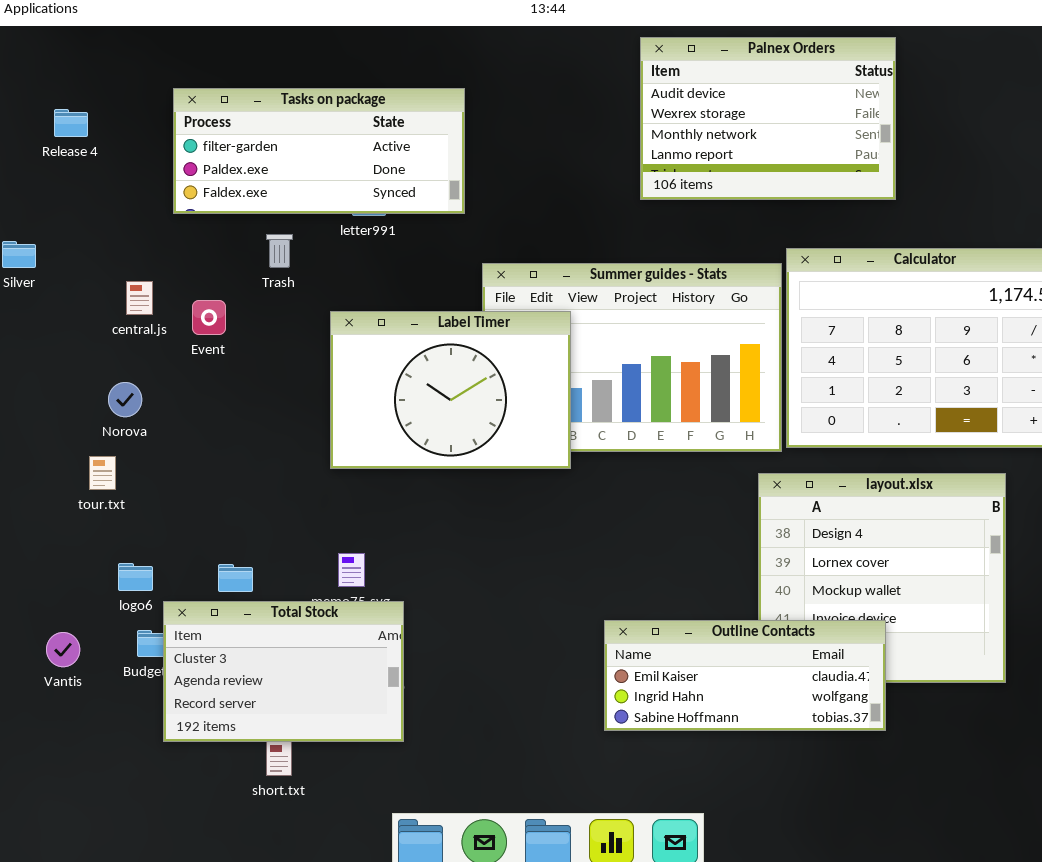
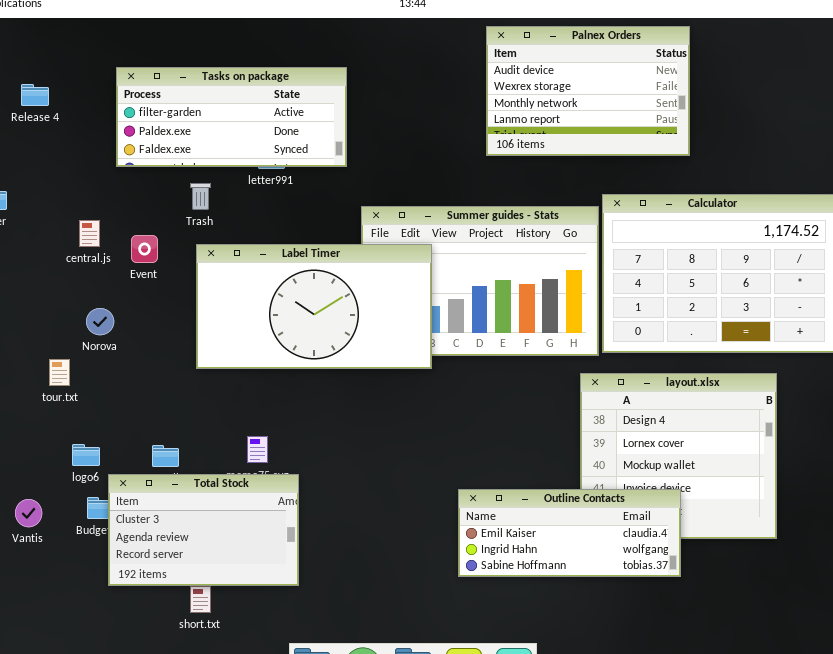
Label Timer: [330,311,571,469] -> [196,244,432,369], resized
Norova: [108,382,142,417] -> [86,308,114,335], moved

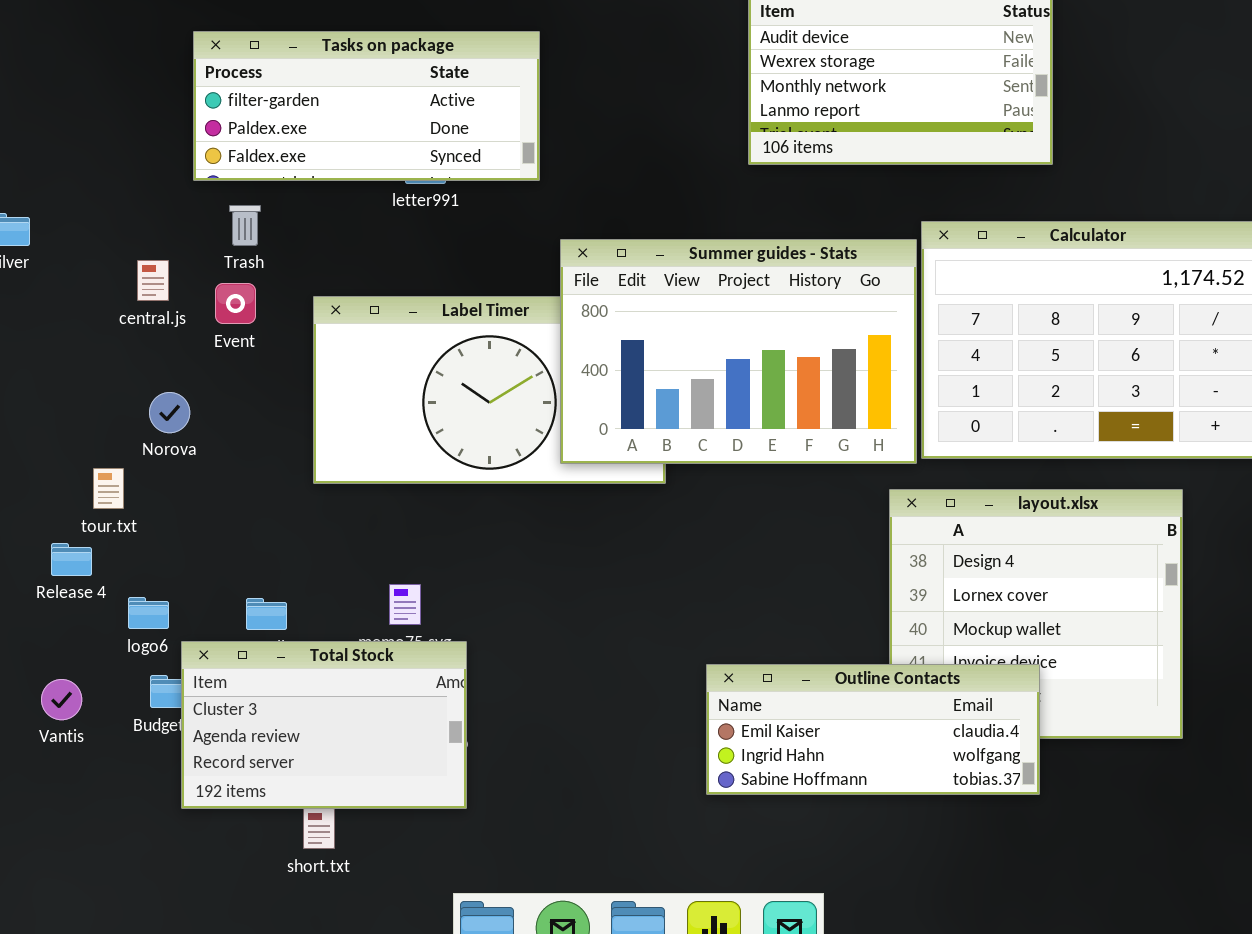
Release 4: [21,84,49,106] -> [51,543,92,576], moved
Trash: [190,183,211,210] -> [229,205,261,246], moved
Summer guides - Stats: [361,206,599,356] -> [560,239,917,464], raised

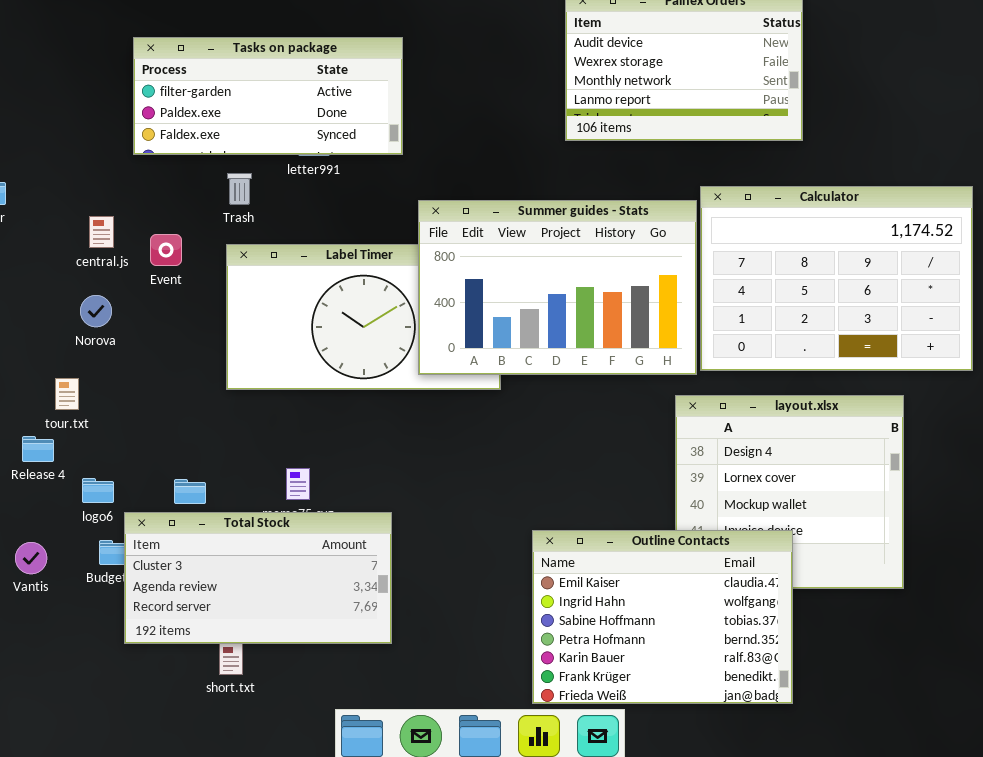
Trash: [229,205,261,246] -> [227,173,252,205], moved
Norova: [149,392,190,433] -> [80,295,112,327], moved
Total Stock: [181,641,467,809] -> [124,512,392,644], resized
Outline Contacts: [706,664,1040,795] -> [532,530,793,704], resized

